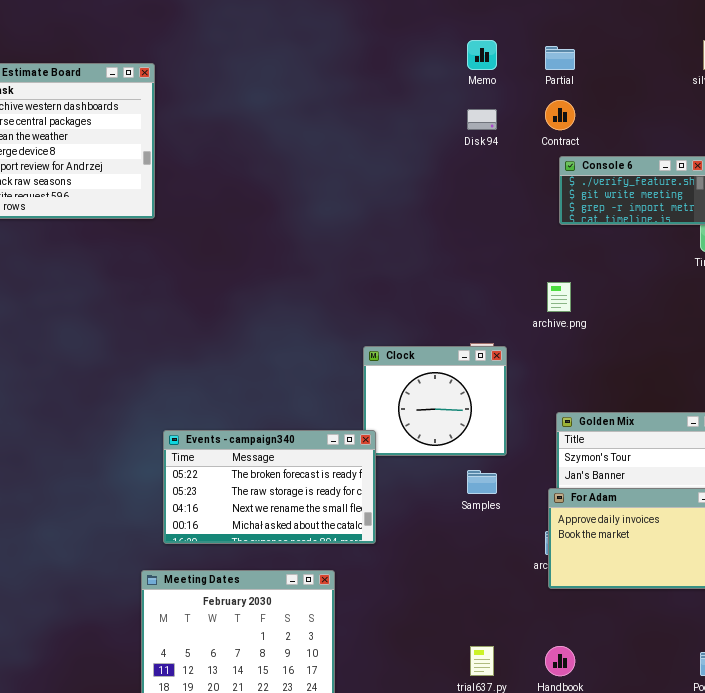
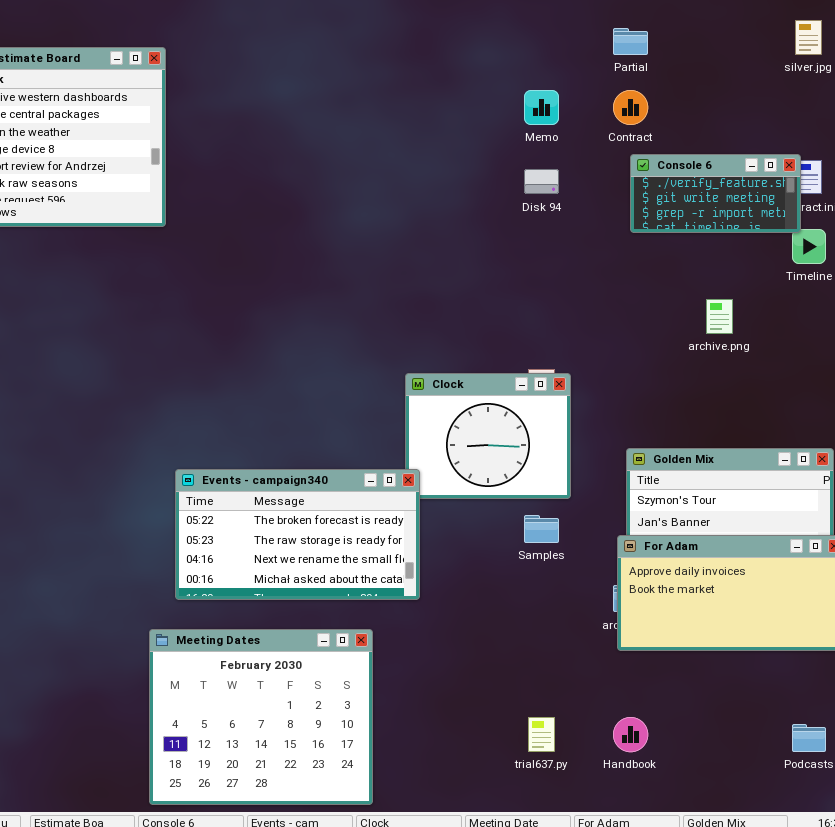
Memo: [467,40,497,70] -> [524,90,559,125], moved
Disk 94: [467,109,497,130] -> [524,169,559,194], moved
archive.png: [547,282,571,312] -> [706,299,733,334], moved

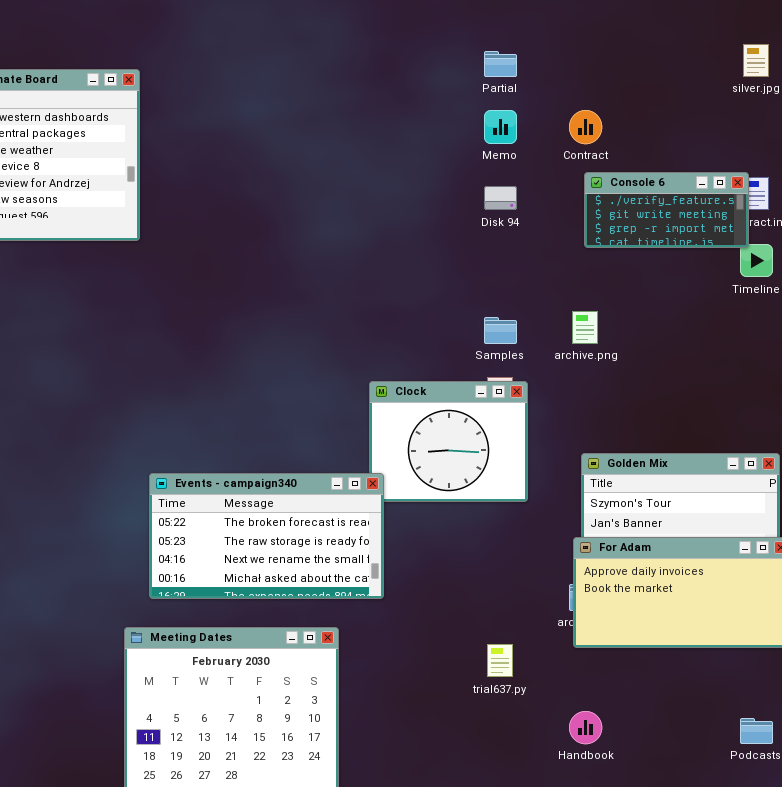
Partial: [613,28,648,55] -> [484,51,517,77], moved
archive.png: [706,299,733,334] -> [572,311,598,344], moved
Samples: [524,515,559,543] -> [484,317,517,344], moved
trial637.py: [528,717,555,752] -> [487,644,513,677], moved

